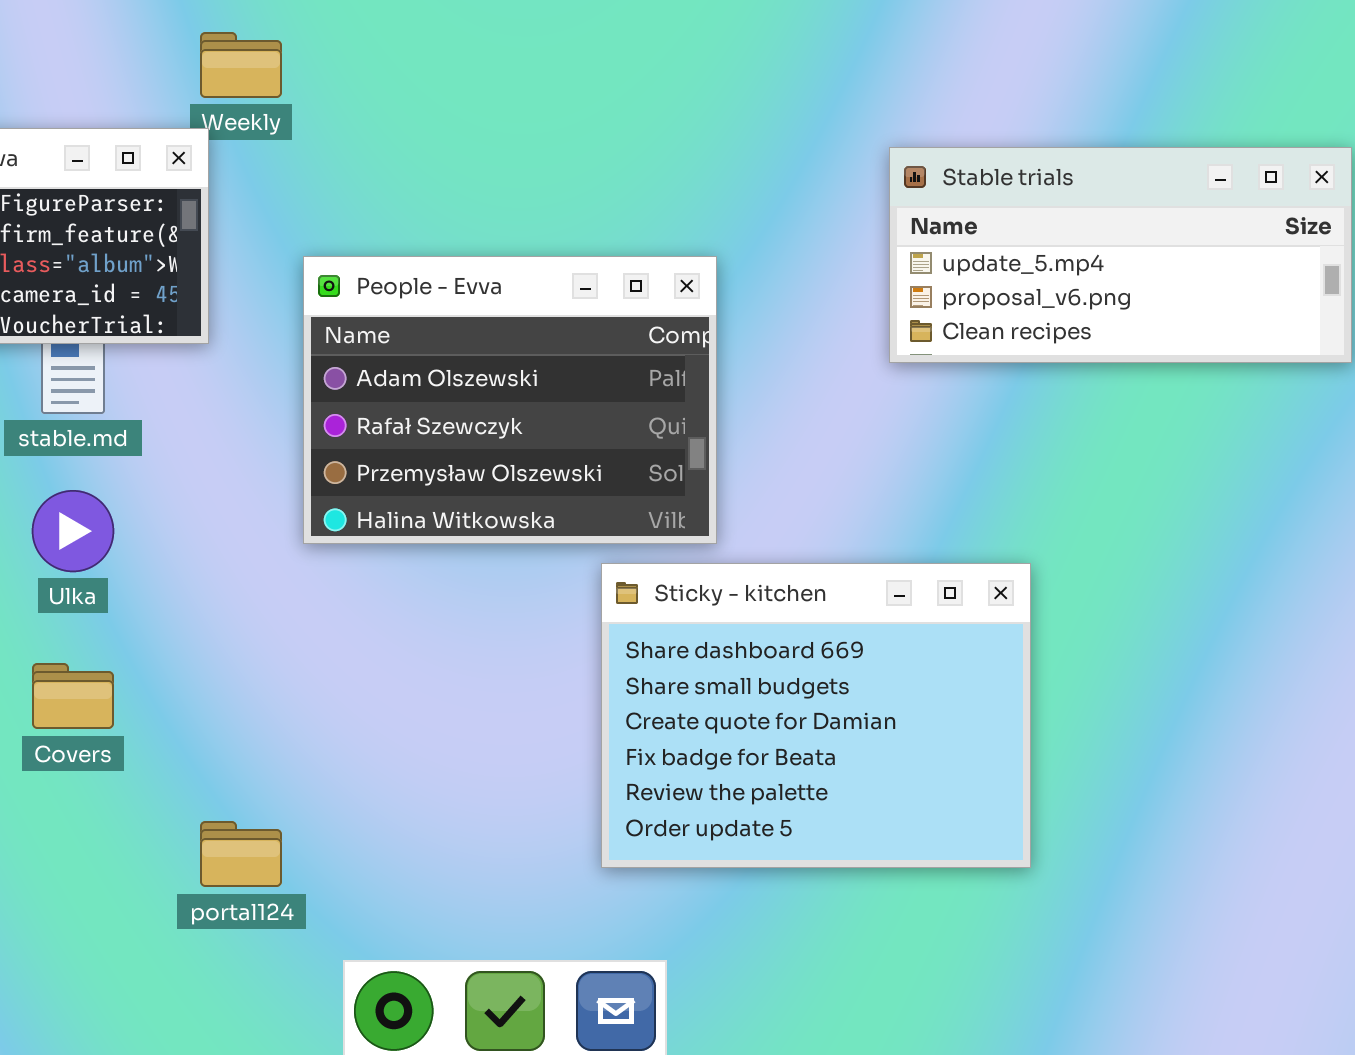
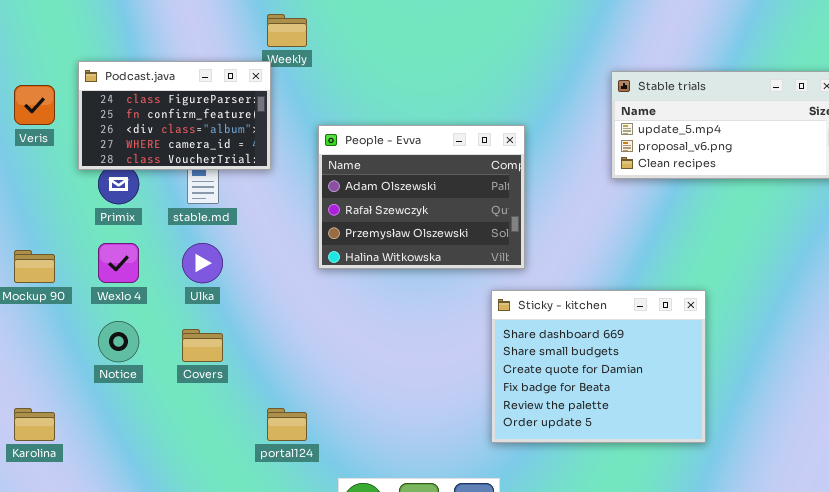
Sticky - kitchen: [601,563,1031,868] -> [491,290,706,443], moved

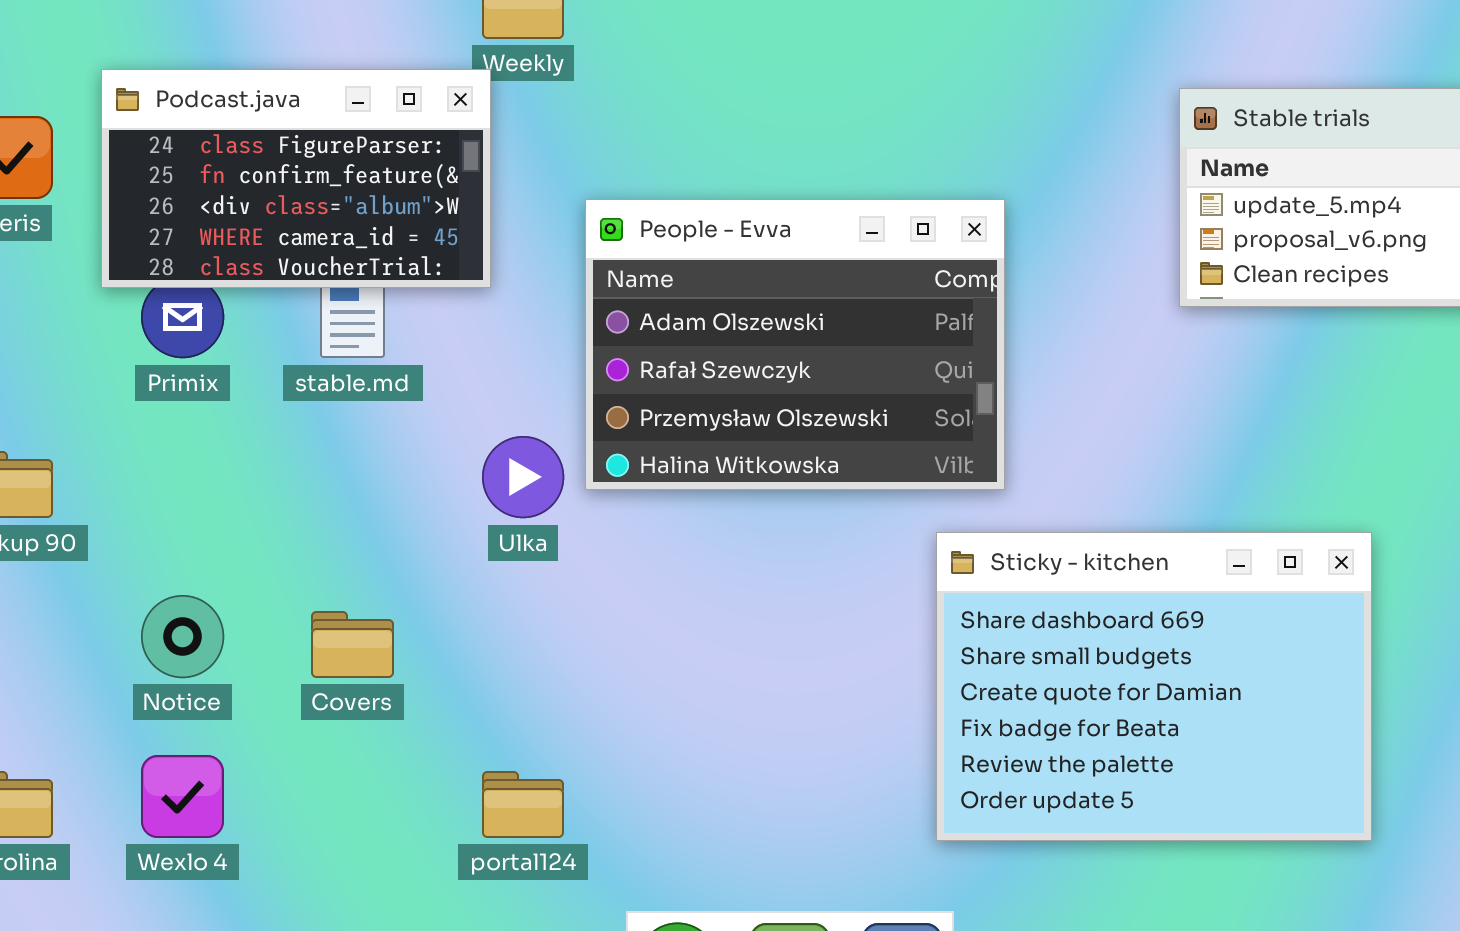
Wexlo 4: [98,243,139,283] -> [141,755,224,838], moved
Ulka: [182,243,223,283] -> [482,436,564,518], moved

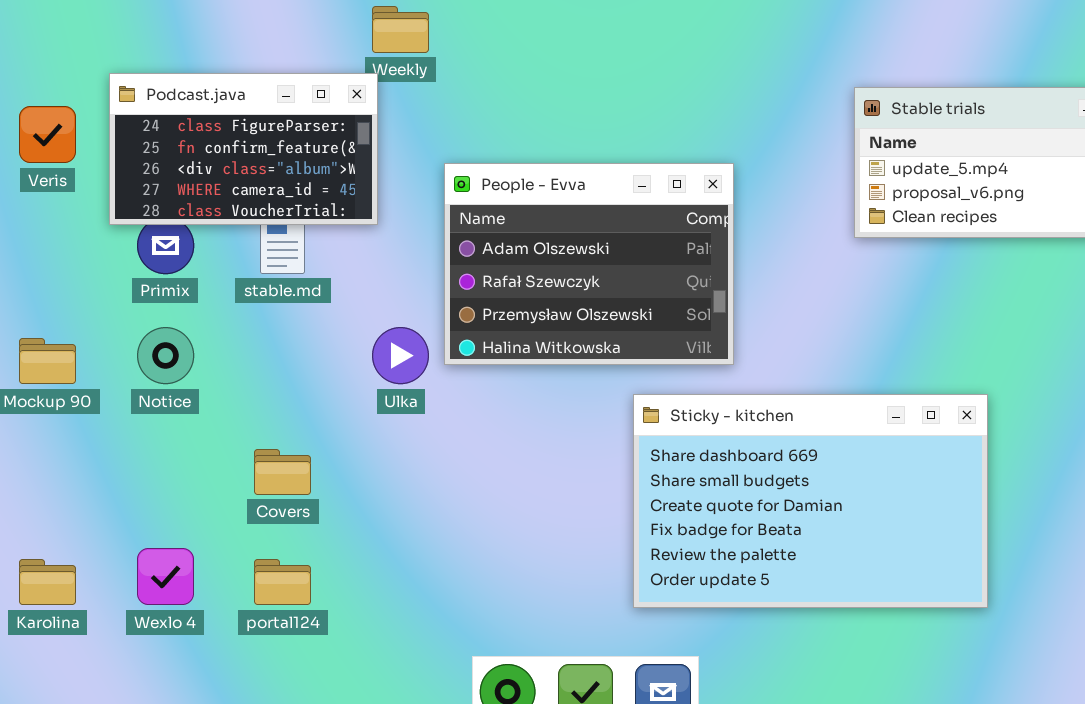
Sticky - kitchen: [936,532,1372,841] -> [633,394,988,608], resized
Notice: [141,595,224,678] -> [137,327,194,384], moved
portal124: [482,771,564,838] -> [254,559,311,605], moved

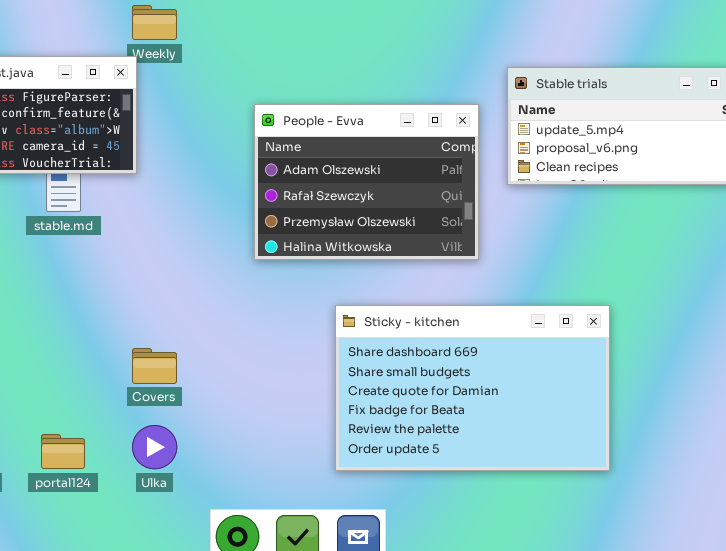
People - Evva: [444,163,734,365] -> [254,104,479,260], moved
Ulka: [372,327,429,384] -> [132,425,177,469], moved
Covers: [254,449,311,495] -> [132,348,177,384], moved

